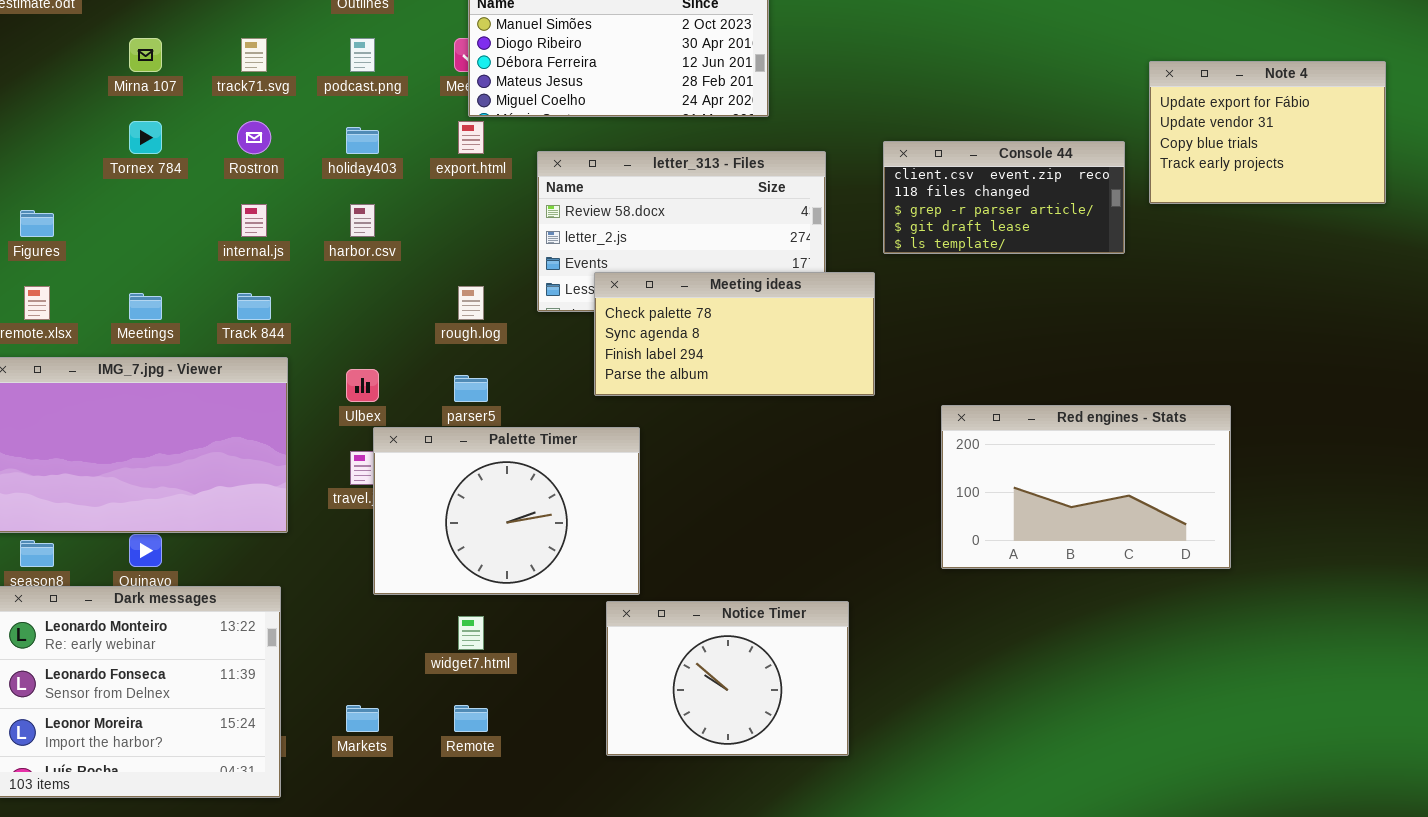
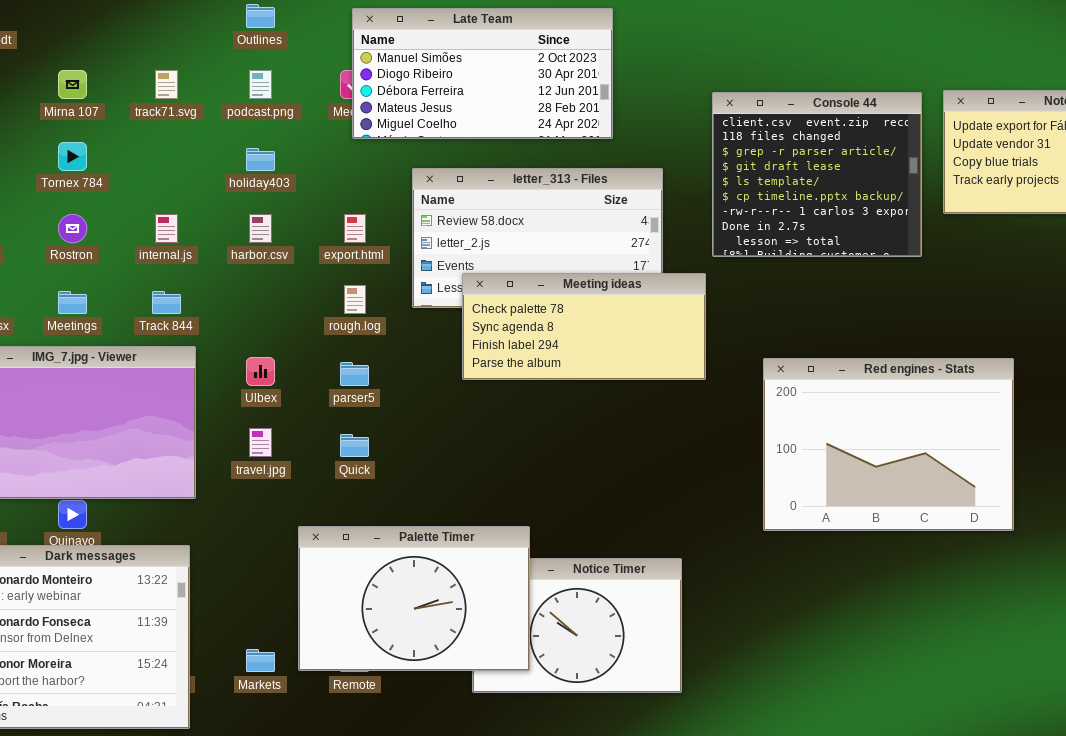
Rostron: [237,121,271,154] -> [58,214,87,243], moved
export.html: [458,121,484,154] -> [344,214,366,243], moved
Console 44: [883,141,1125,254] -> [712,92,922,257], resized
Red engines - Stats: [941,405,1231,569] -> [763,358,1014,531], resized
Palette Timer: [373,427,640,595] -> [298,526,530,671], moved

